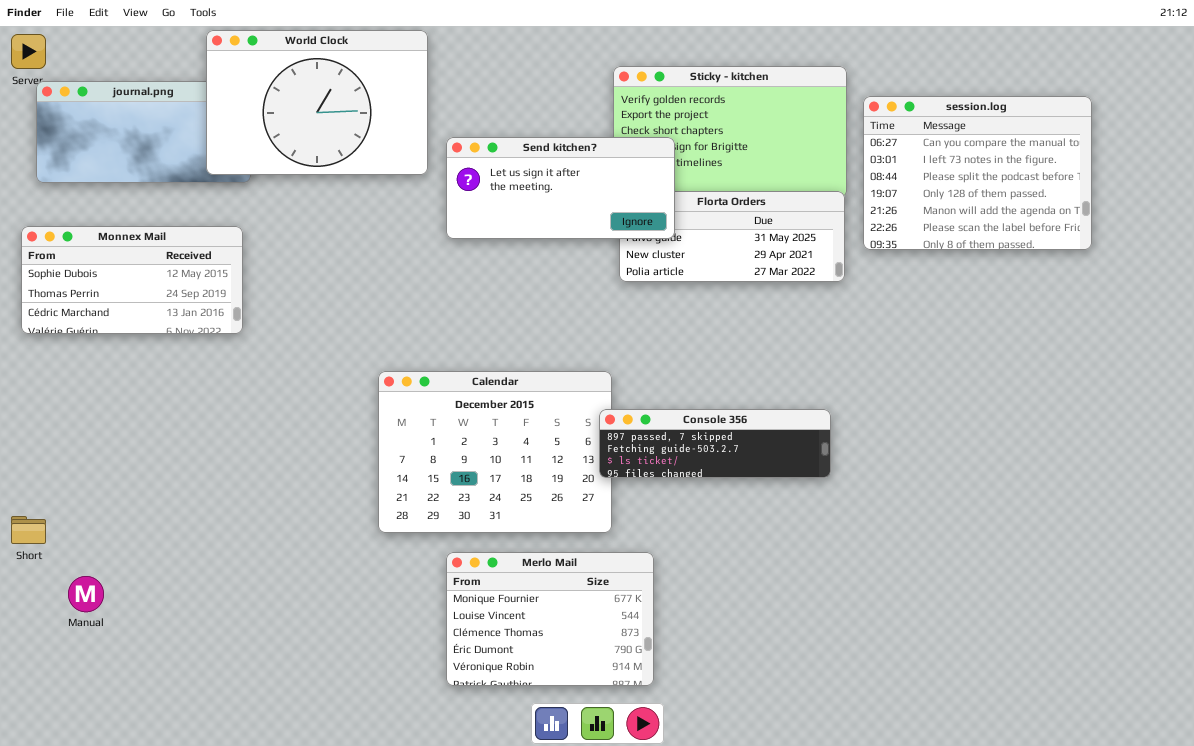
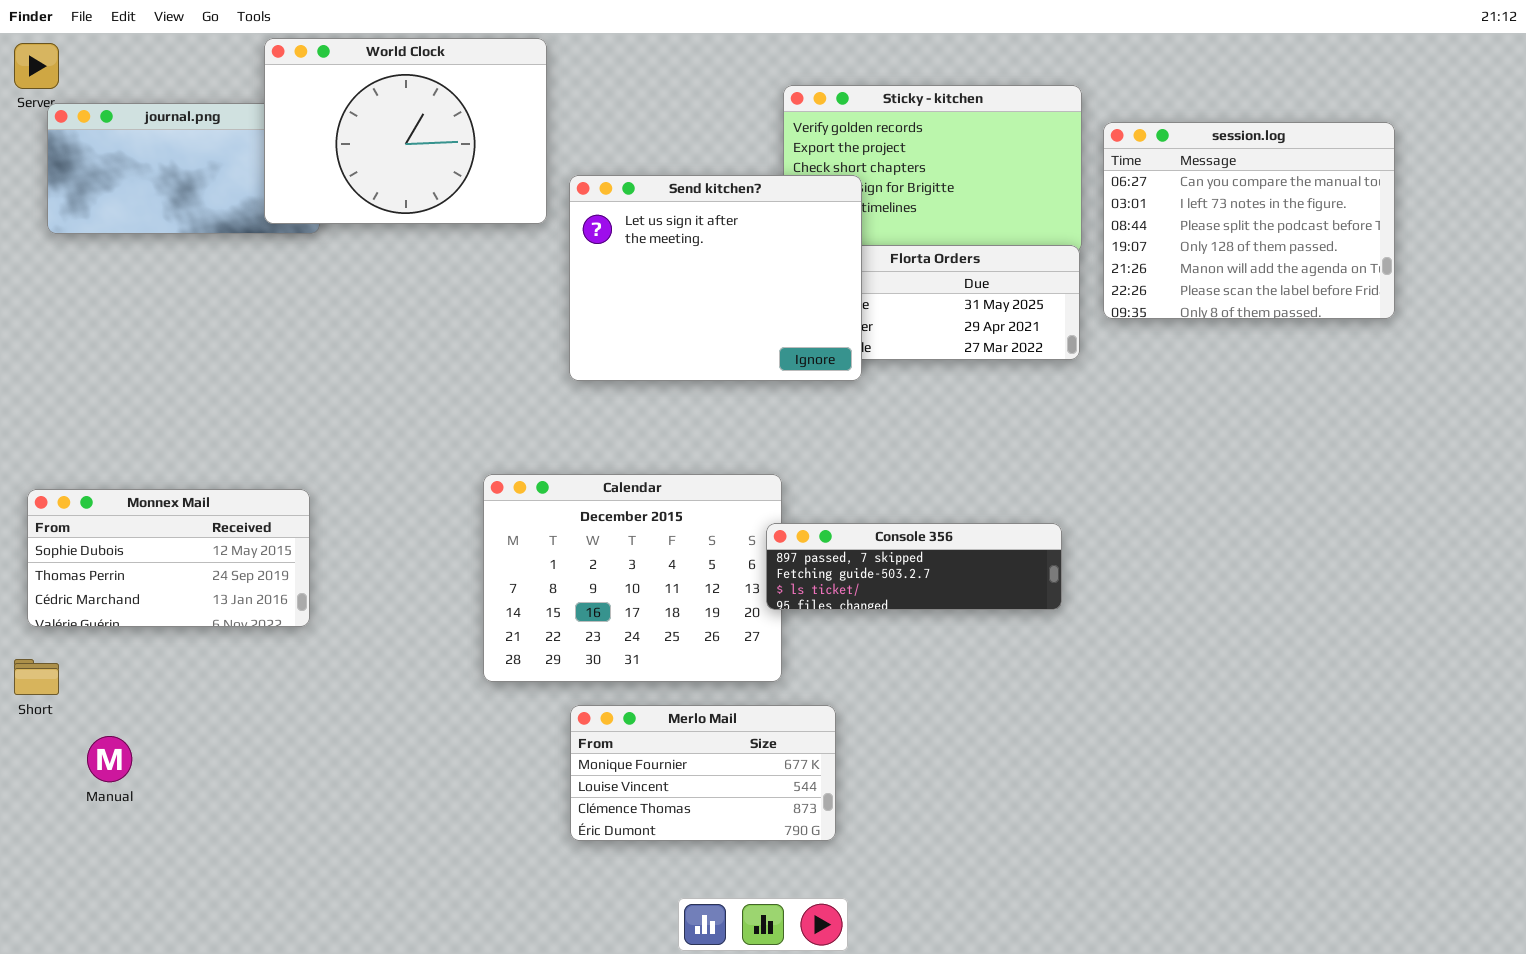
Send kitchen?: [446,137,675,239] -> [569,175,862,381], resized
Monnex Mail: [21,226,243,334] -> [27,489,310,627], moved
Merlo Mail: [446,552,654,686] -> [570,705,836,841], resized

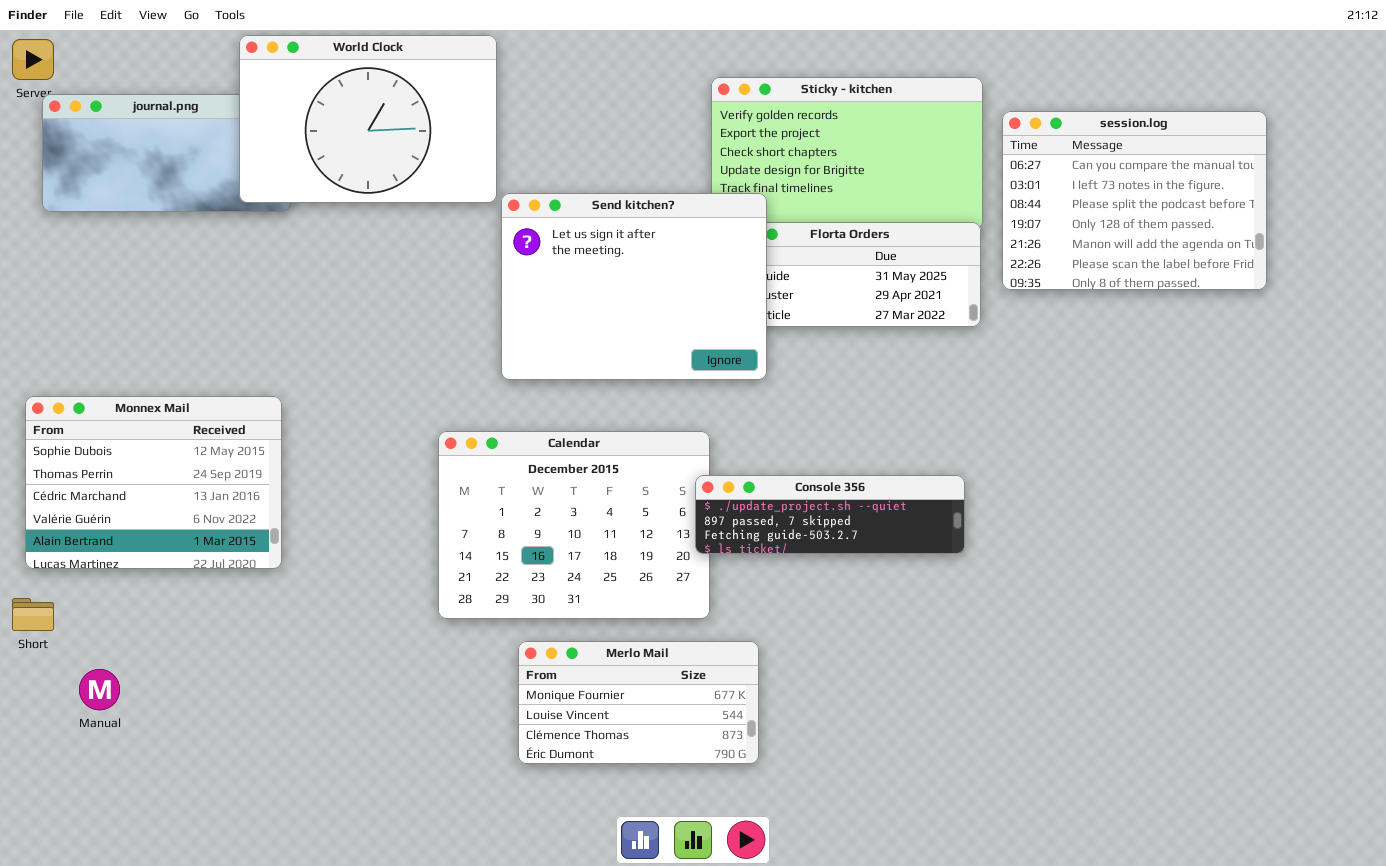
Send kitchen?: [569,175,862,381] -> [501,193,767,380], moved
Monnex Mail: [27,489,310,627] -> [25,396,282,569], resized
Console 356: [766,523,1062,610] -> [695,475,965,554], scrolled up 1 row

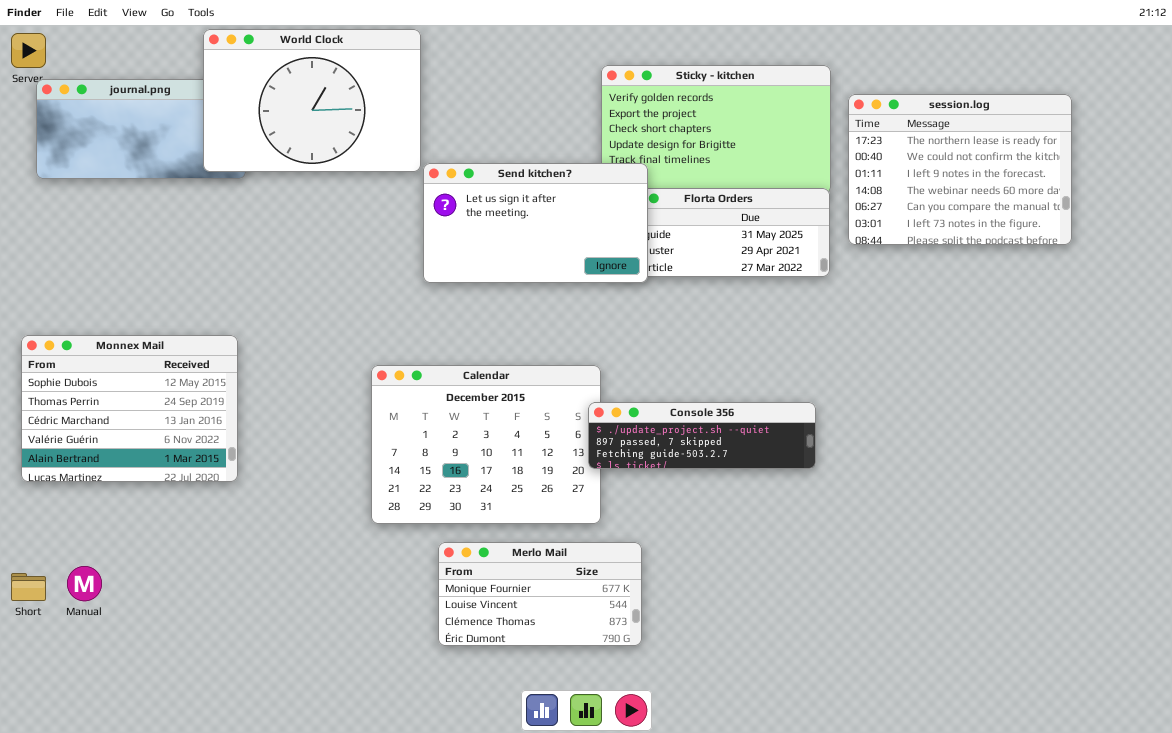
session.log: [1002,111,1267,290] -> [848,94,1072,245], scrolled up 4 rows
Send kitchen?: [501,193,767,380] -> [423,163,648,283], resized
Short: [12,598,54,631] -> [11,573,46,601], moved

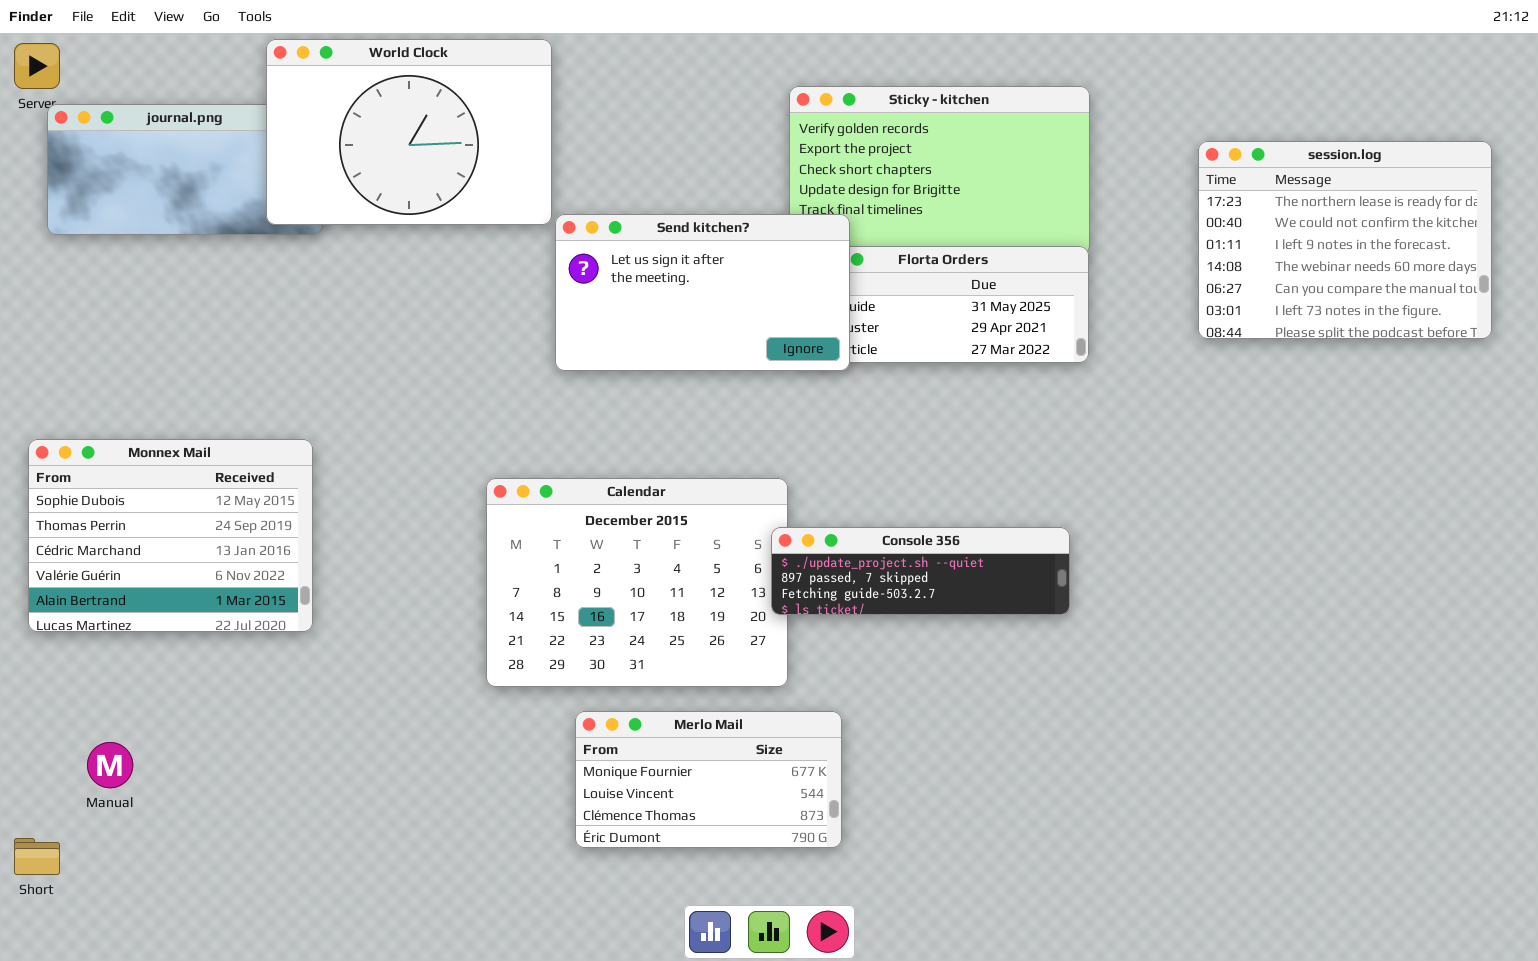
session.log: [848,94,1072,245] -> [1198,141,1492,339], moved
Short: [11,573,46,601] -> [14,838,60,875], moved

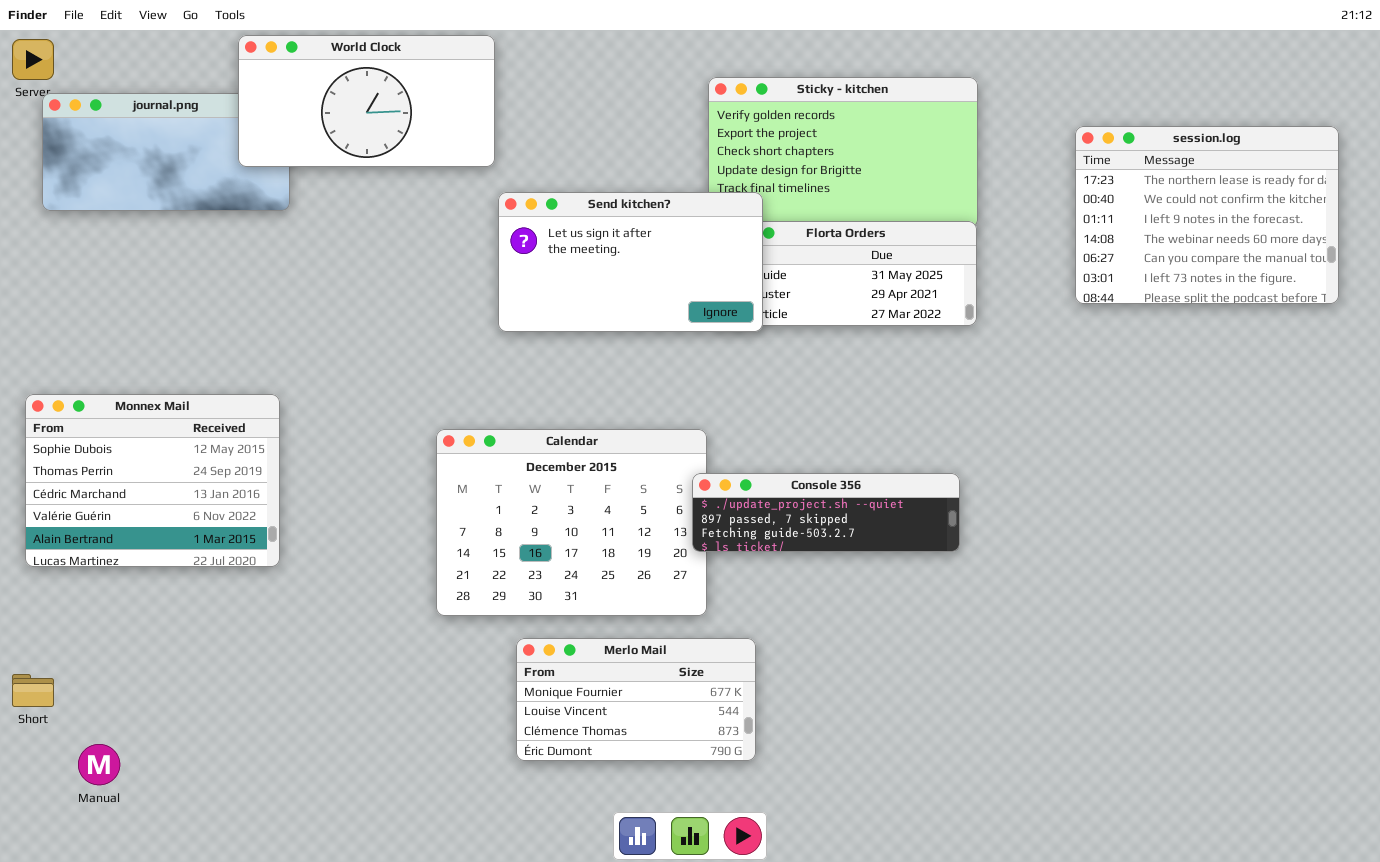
World Clock: [266,39,552,225] -> [238,35,495,167], resized
Manual: [87,742,133,788] -> [78,744,120,785], moved
Short: [14,838,60,875] -> [12,674,54,707], moved

